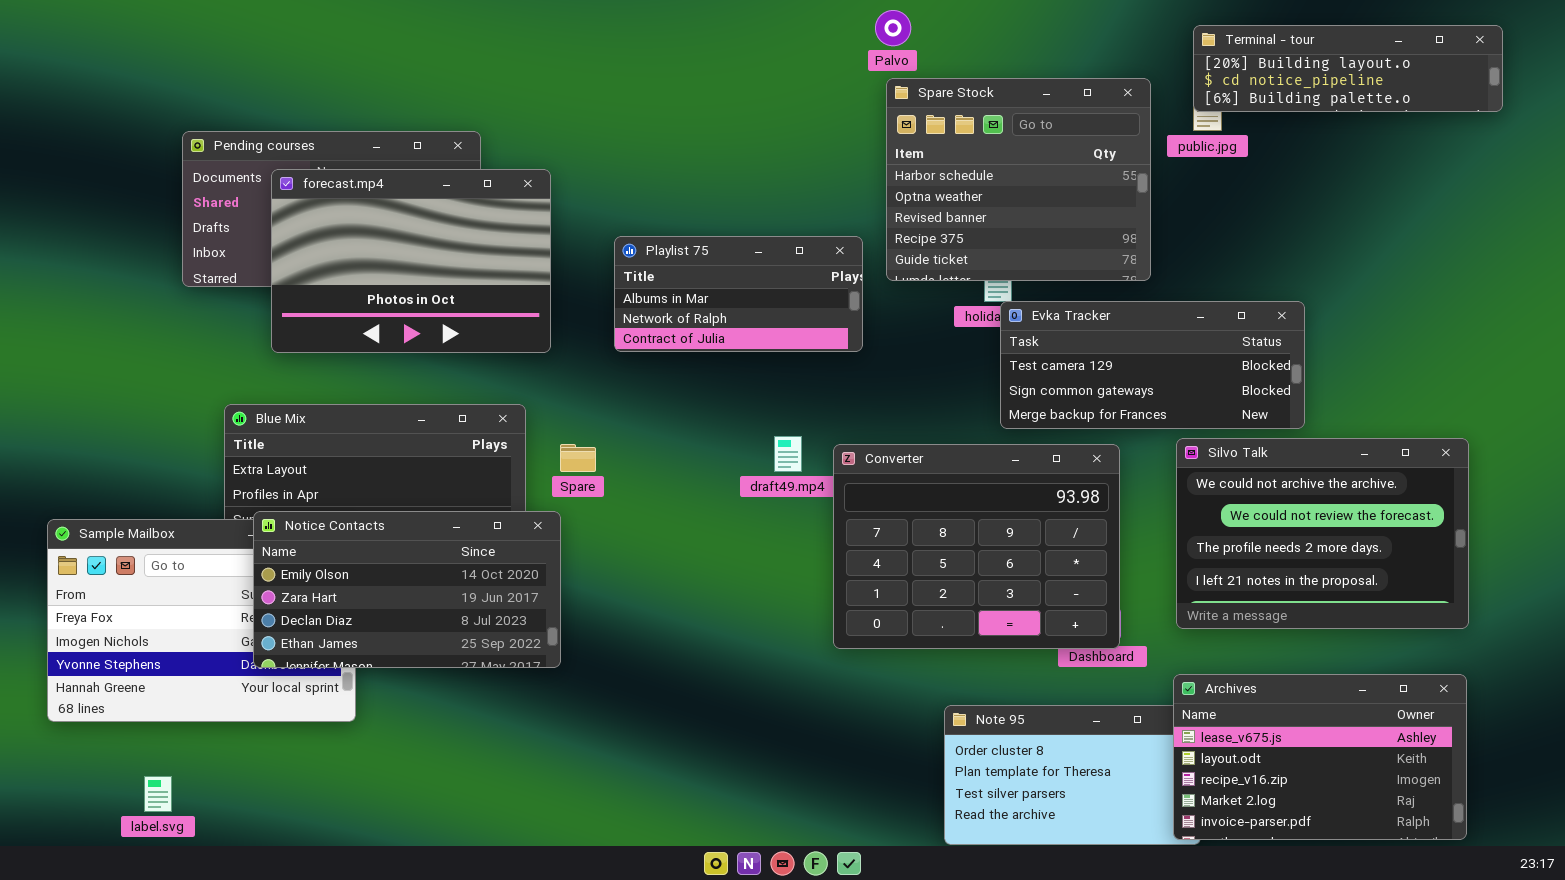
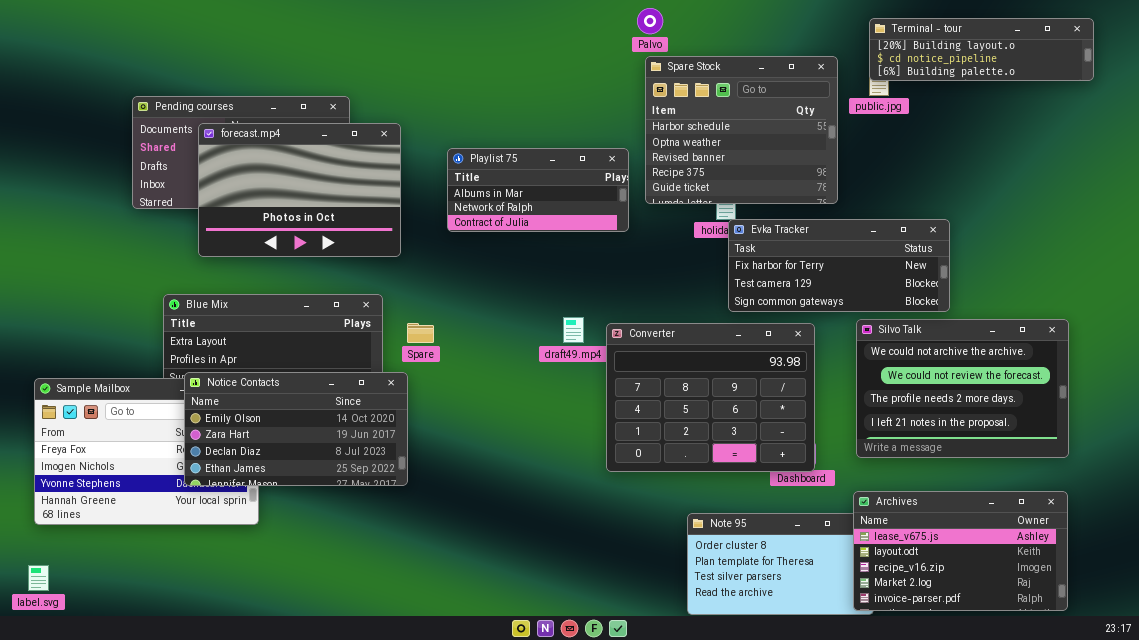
Playlist 75: [614,236,863,352] -> [447,148,629,232], moved
Evka Tracker: [1000,301,1305,429] -> [728,219,950,312], scrolled up 1 row
label.svg: [144,776,172,812] -> [28,565,49,591], moved

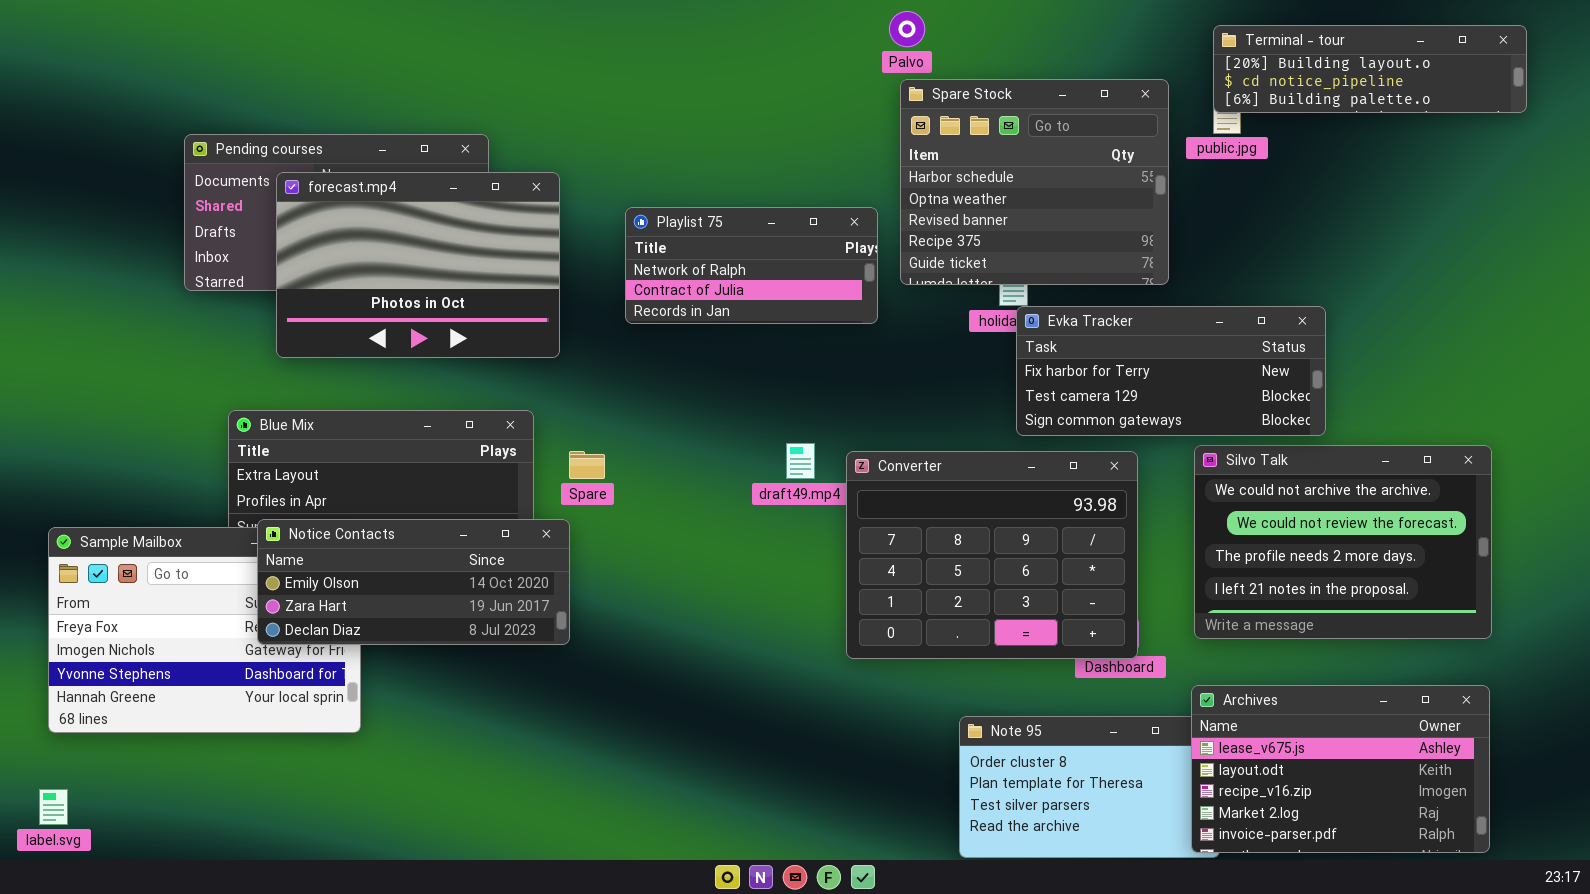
Playlist 75: [447,148,629,232] -> [625,207,878,324], scrolled down 1 row
Notice Contacts: [184,372,408,486] -> [257,519,570,645], resized

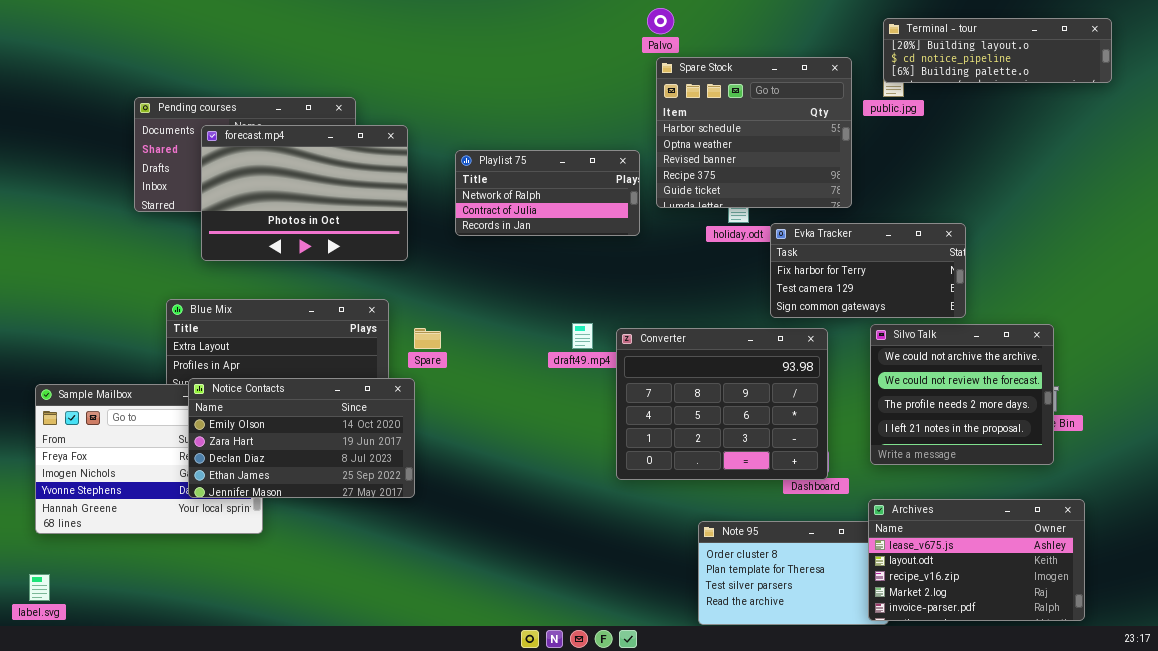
Evka Tracker: [1016,306,1326,436] -> [770,223,966,318], resized
Silvo Talk: [1194,445,1492,639] -> [870,324,1054,465], resized
Notice Contacts: [257,519,570,645] -> [188,378,415,498], resized

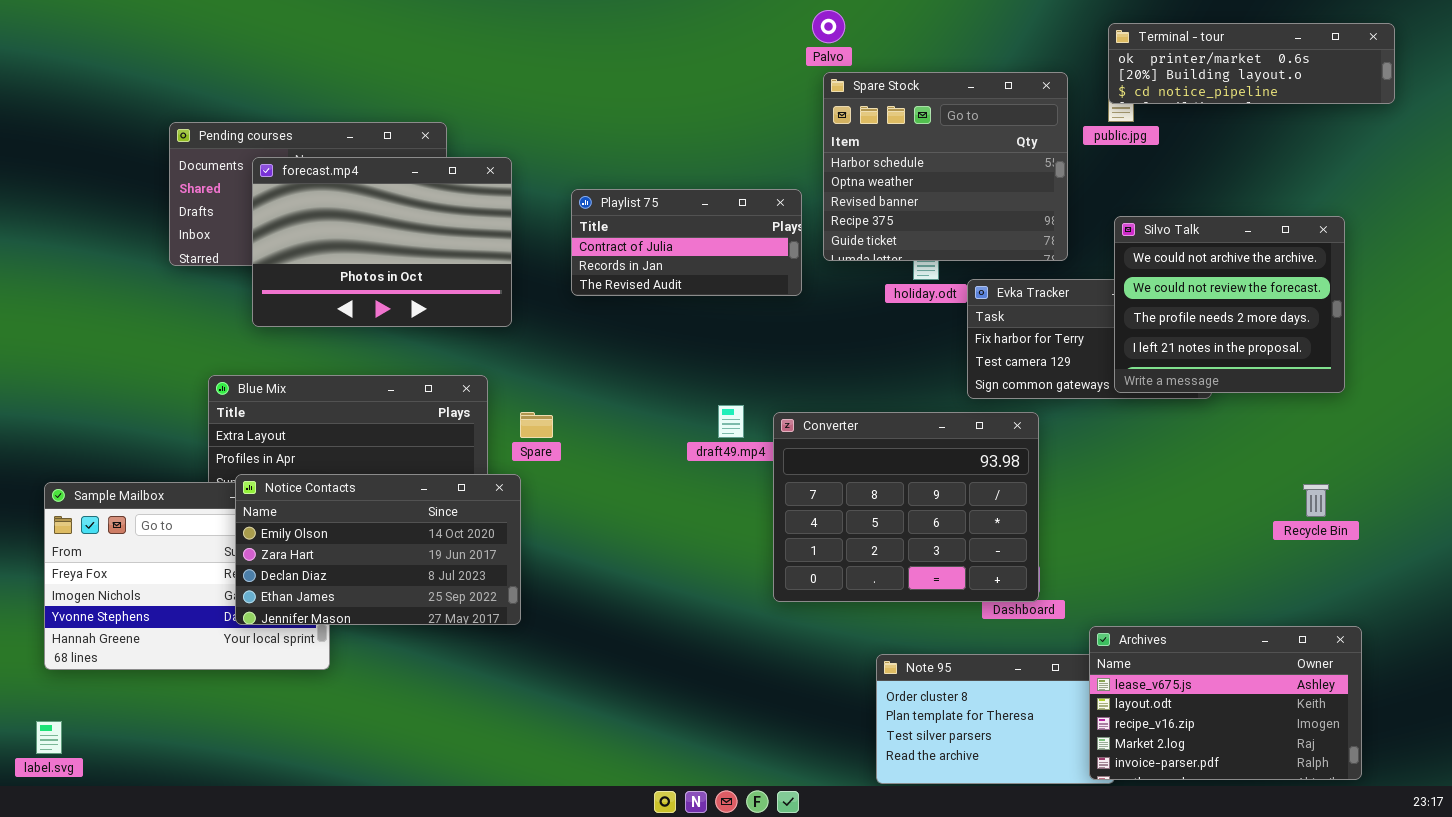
Terminal - tour: [883,18,1112,83] -> [1108,23,1395,104], scrolled up 1 row
Playlist 75: [455,150,640,236] -> [571,189,802,296], scrolled down 1 row
Silvo Talk: [870,324,1054,465] -> [1114,216,1345,393], moved

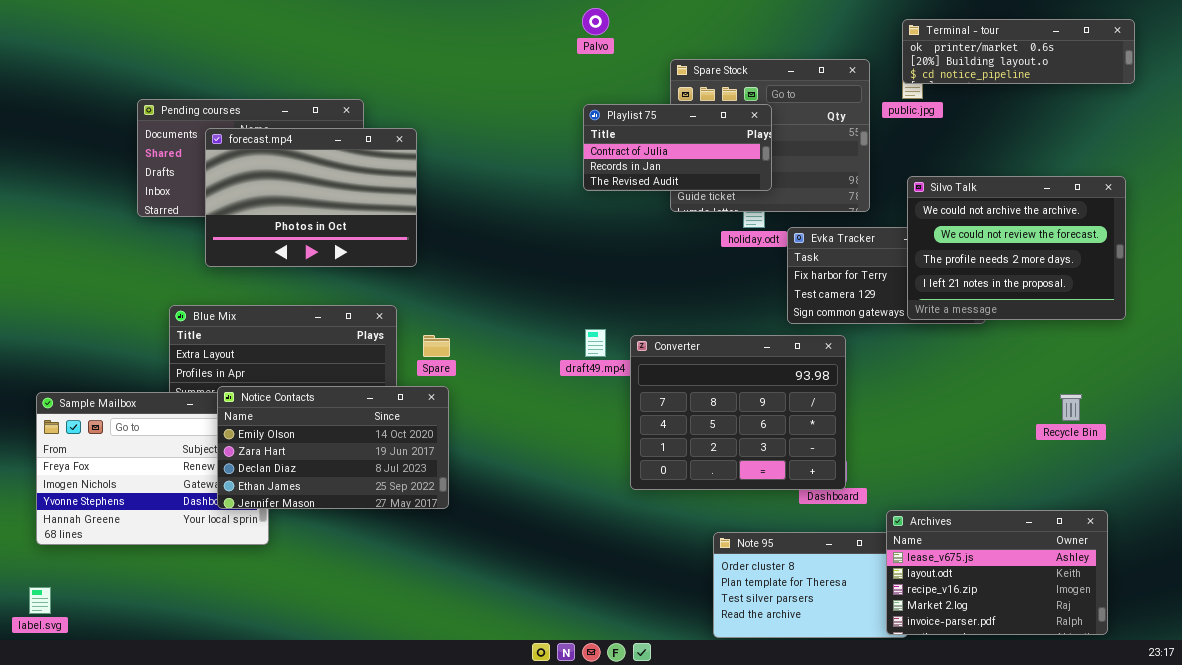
Palvo: [812,10,845,43] -> [582,8,609,35], moved
Playlist 75: [571,189,802,296] -> [583,104,772,191], moved
Silvo Talk: [1114,216,1345,393] -> [907,176,1126,320], resized
Notice Contacts: [235,474,521,625] -> [217,386,449,509], moved

